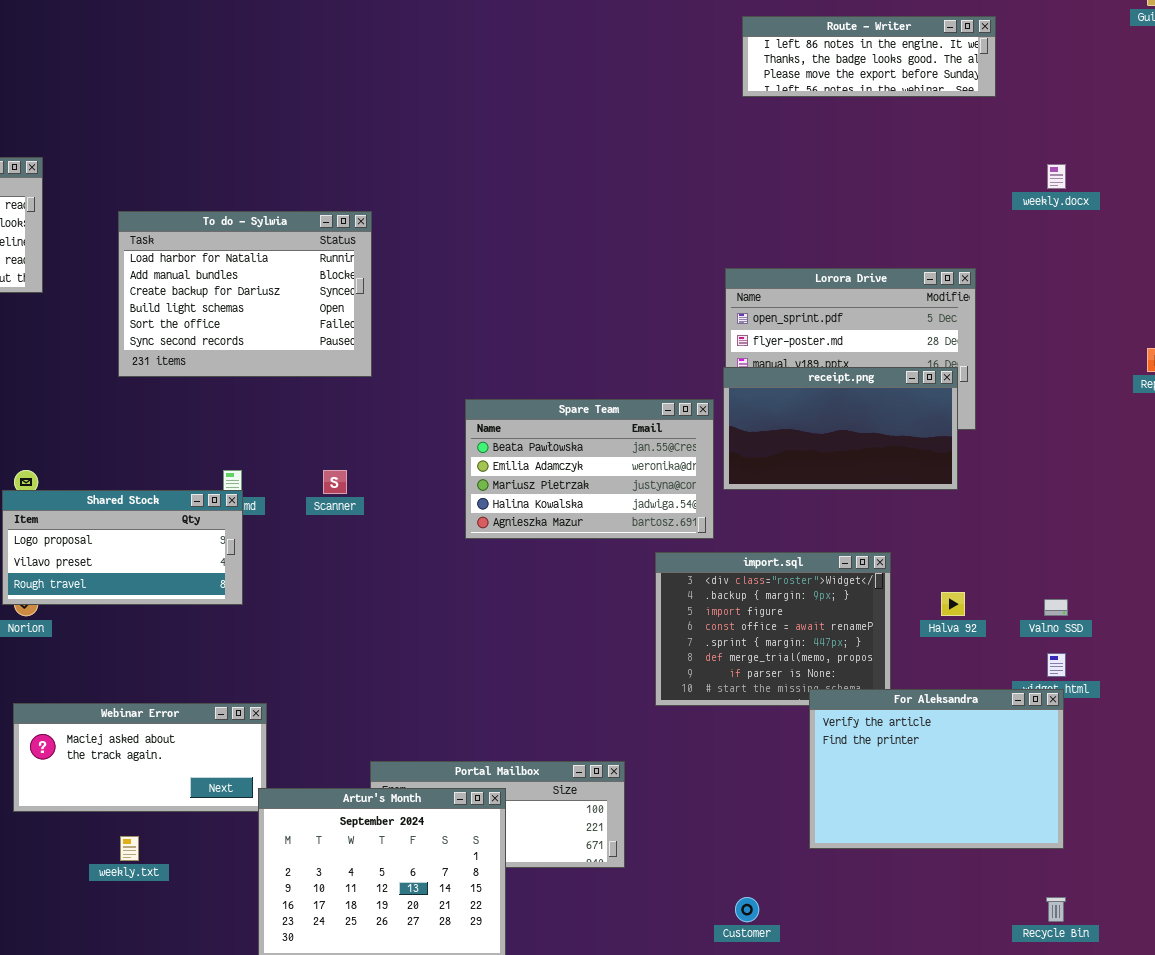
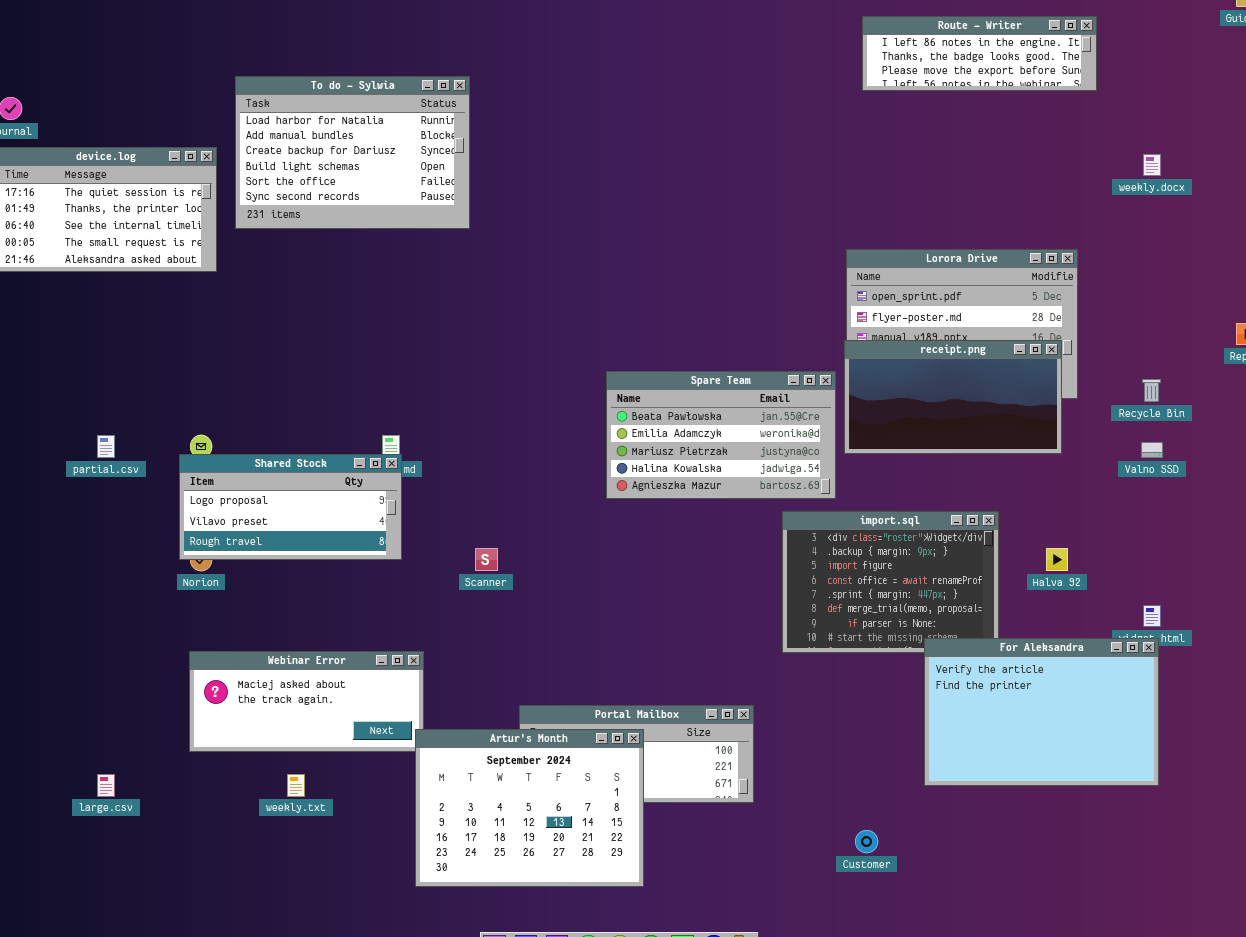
To do - Sylwia: [118,211,372,377] -> [235,76,470,229], moved
Scanner: [323,470,347,494] -> [475,548,498,571], moved
Valno SSD: [1044,599,1068,616] -> [1141,442,1163,458], moved
Recycle Bin: [1046,897,1066,922] -> [1142,379,1161,402], moved

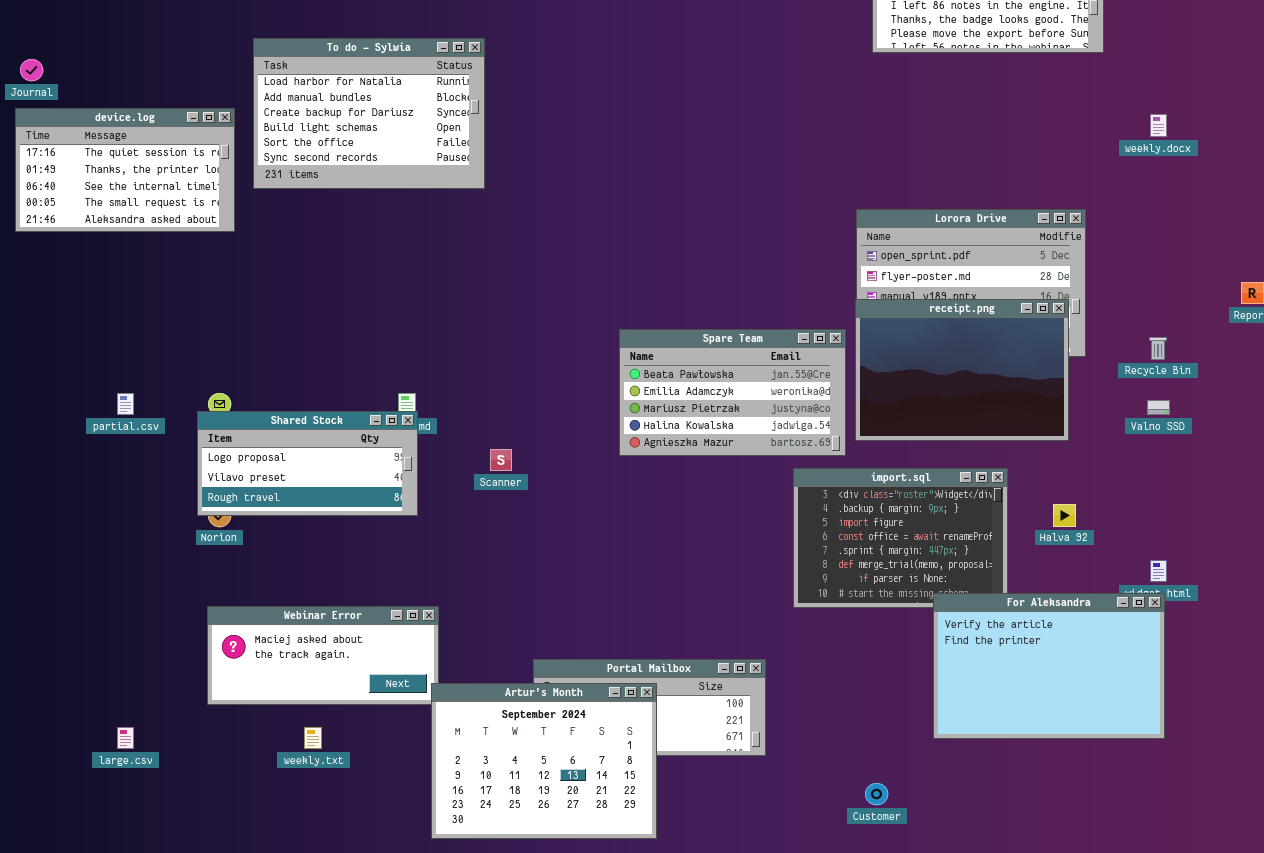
receipt.png: [844,340,1062,454] -> [855,299,1069,441], resized
Scanner: [475,548,498,571] -> [490,449,512,471], moved

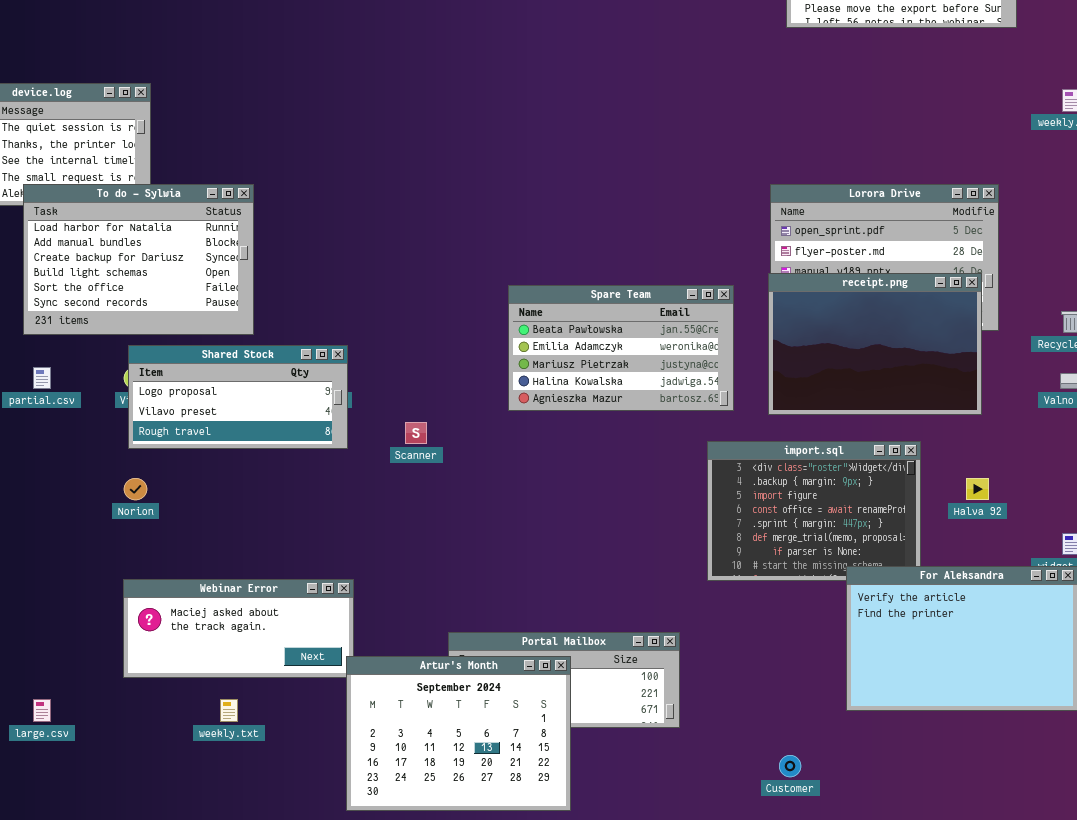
To do - Sylwia: [253,38,485,189] -> [23,184,254,335], moved
Spare Team: [619,329,846,456] -> [508,285,734,411], moved
Shared Stock: [197,411,418,516] -> [128,345,348,449], moved

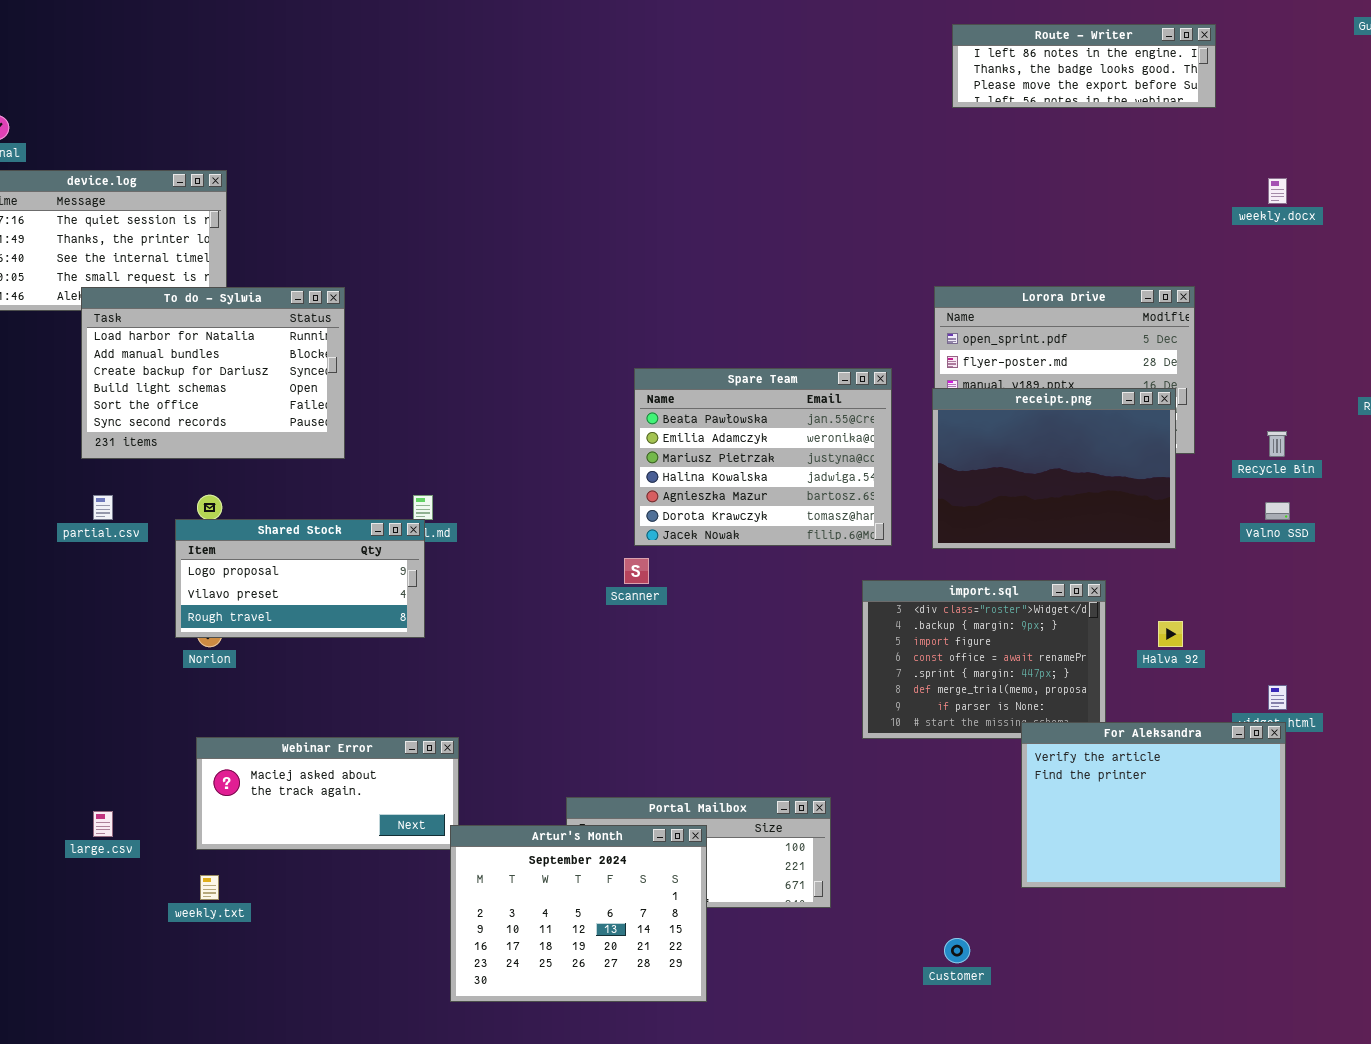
Spare Team: [508,285,734,411] -> [634,368,892,546], resized
Shared Stock: [128,345,348,449] -> [175,519,425,638], moved
Scanner: [405,422,427,444] -> [624,558,649,584], moved
large.csv: [33,699,51,722] -> [93,811,113,837], moved
weekly.txt: [220,699,238,722] -> [200,875,219,900], moved

